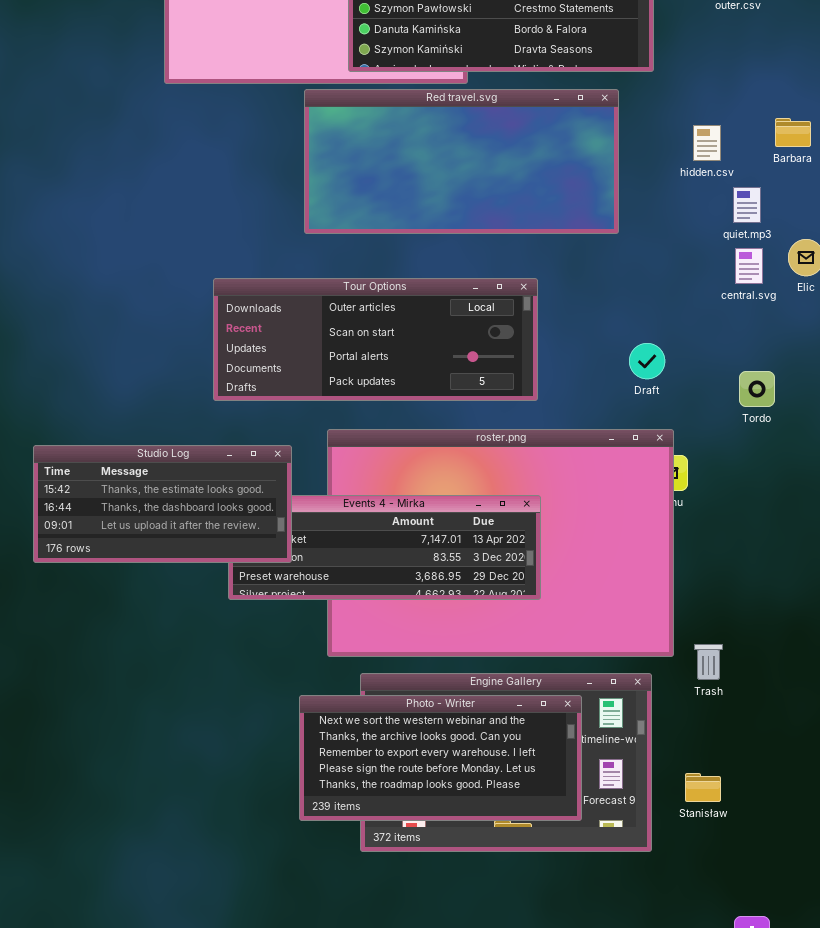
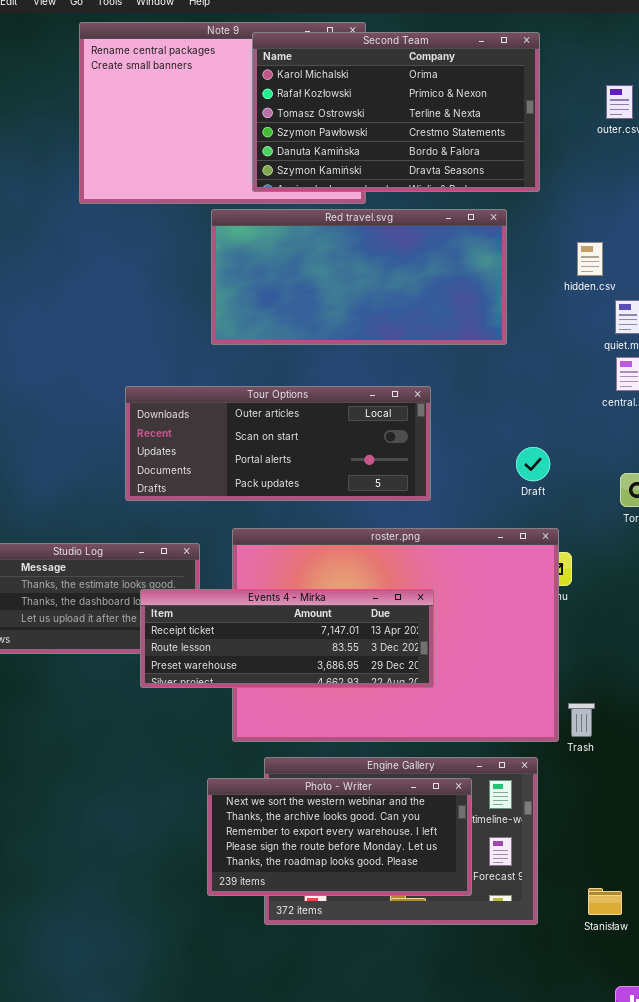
Events 4 - Mirka: [228,495,541,600] -> [140,589,434,688], raised
Trash: [694,644,723,680] -> [568,703,595,737], moved
Stanisław: [685,773,721,802] -> [588,888,622,915], moved

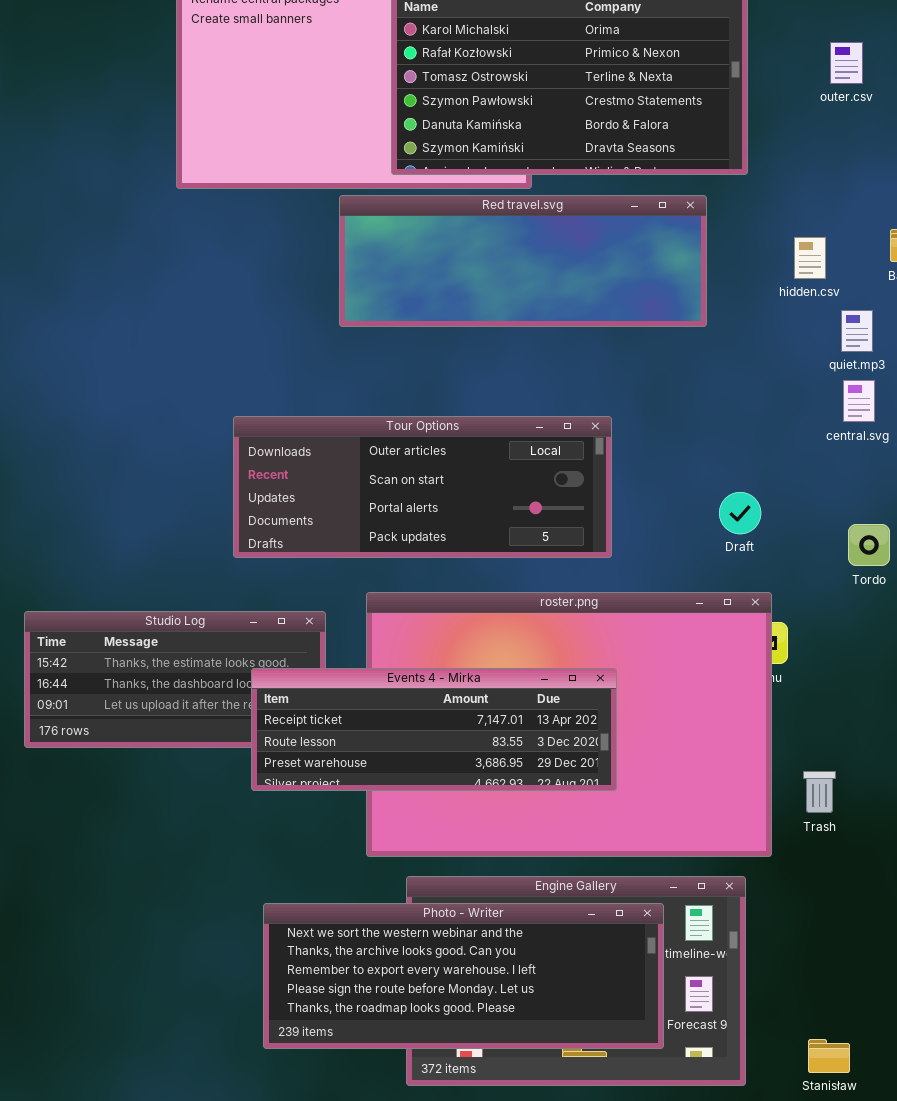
Red travel.svg: [211,209,507,345] -> [339,195,707,327], resized
Trash: [568,703,595,737] -> [803,771,836,813], moved
Photo - Writer: [207,778,472,896] -> [263,903,664,1049], resized

